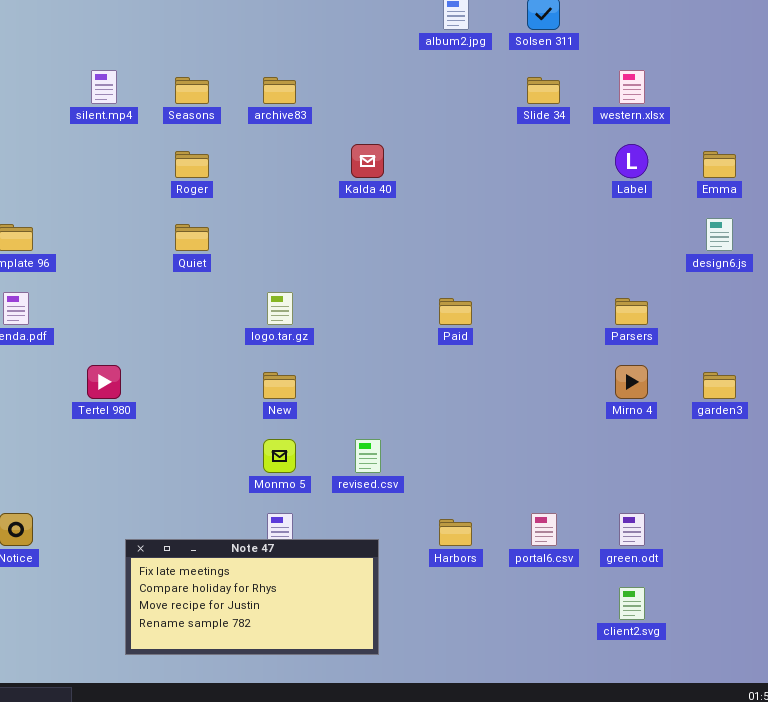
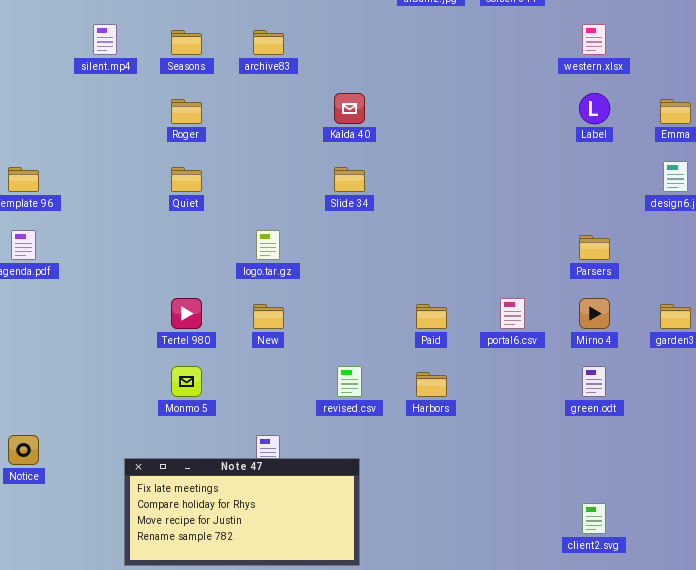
Slide 34: [527,77,560,104] -> [334,167,365,192], moved
Paid: [439,298,472,325] -> [416,304,447,329], moved
Tertel 980: [87,365,121,399] -> [171,298,202,329], moved
Monmo 5: [263,439,296,473] -> [171,366,202,397], moved
portal6.csv: [531,513,557,546] -> [500,298,525,329], moved
green.odt: [619,513,645,546] -> [582,366,606,397], moved
Harbors: [439,519,472,546] -> [416,372,447,397], moved

